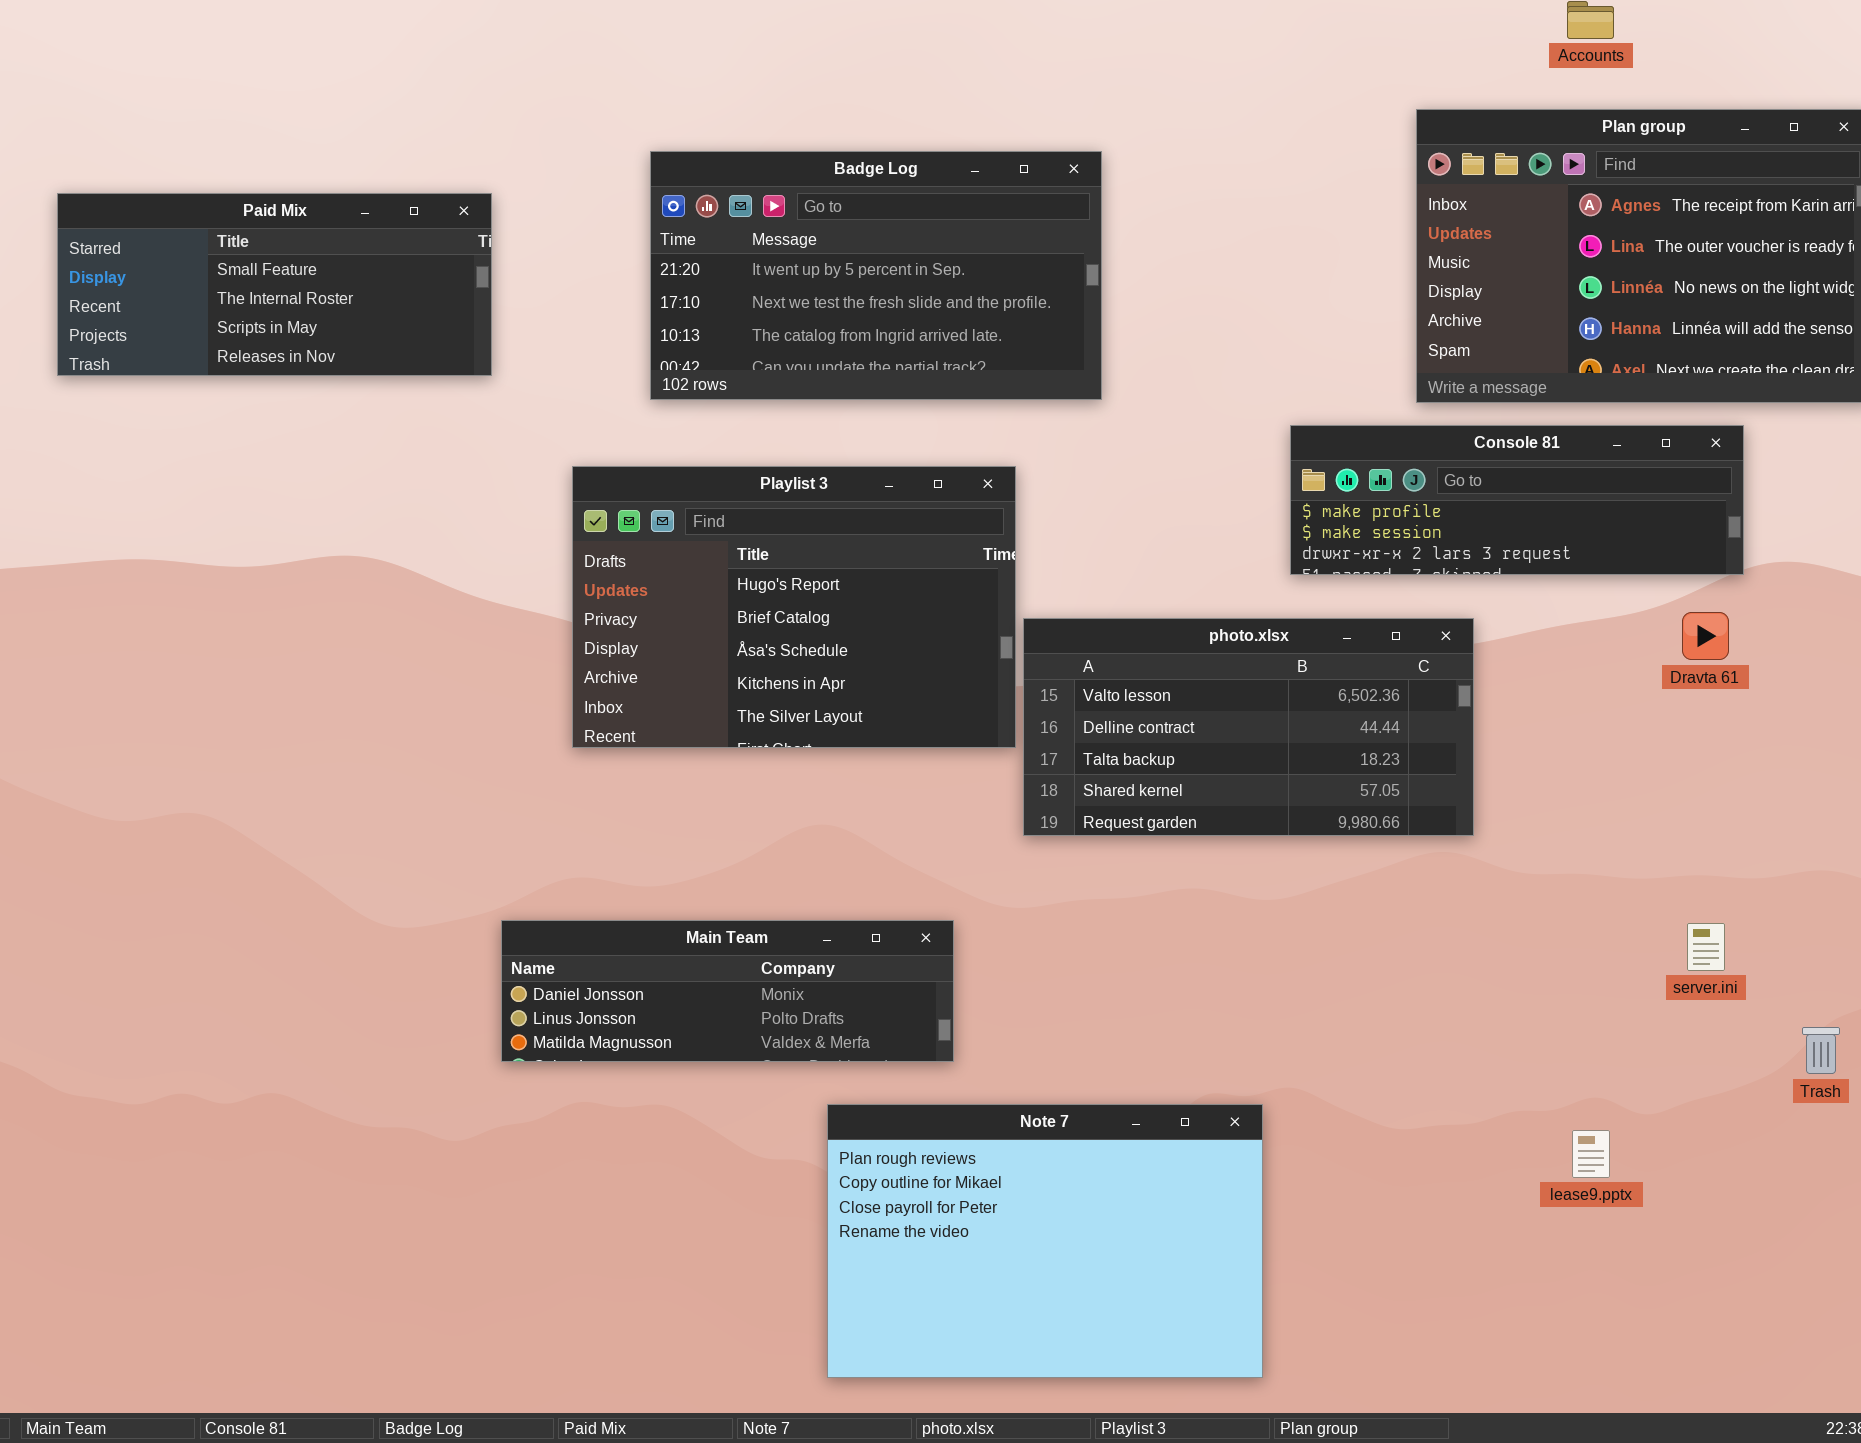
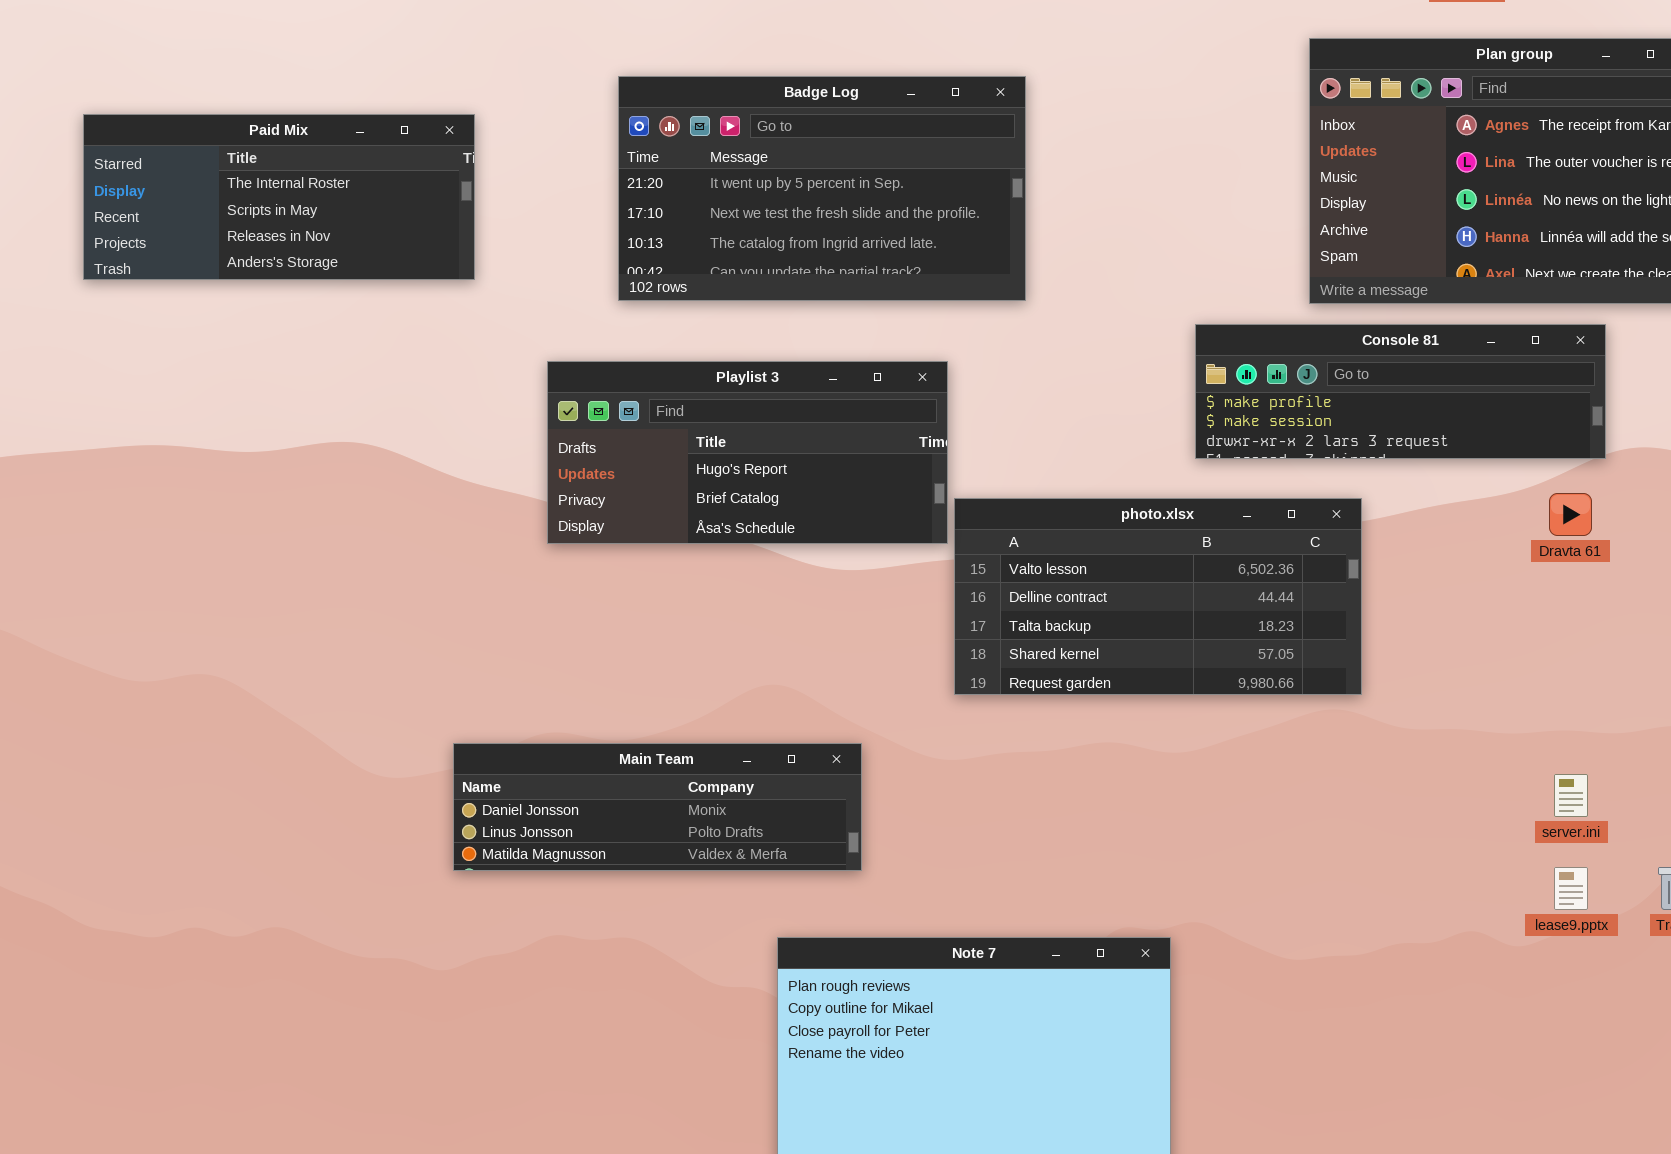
Paid Mix: [57,193,492,376] -> [83,114,475,280], scrolled down 1 row
Playlist 3: [572,466,1016,748] -> [547,361,948,544], resized
Main Team: [501,920,954,1062] -> [453,743,862,871], moved
lease9.pptx: [1572,1130,1610,1178] -> [1554,867,1588,910], moved

